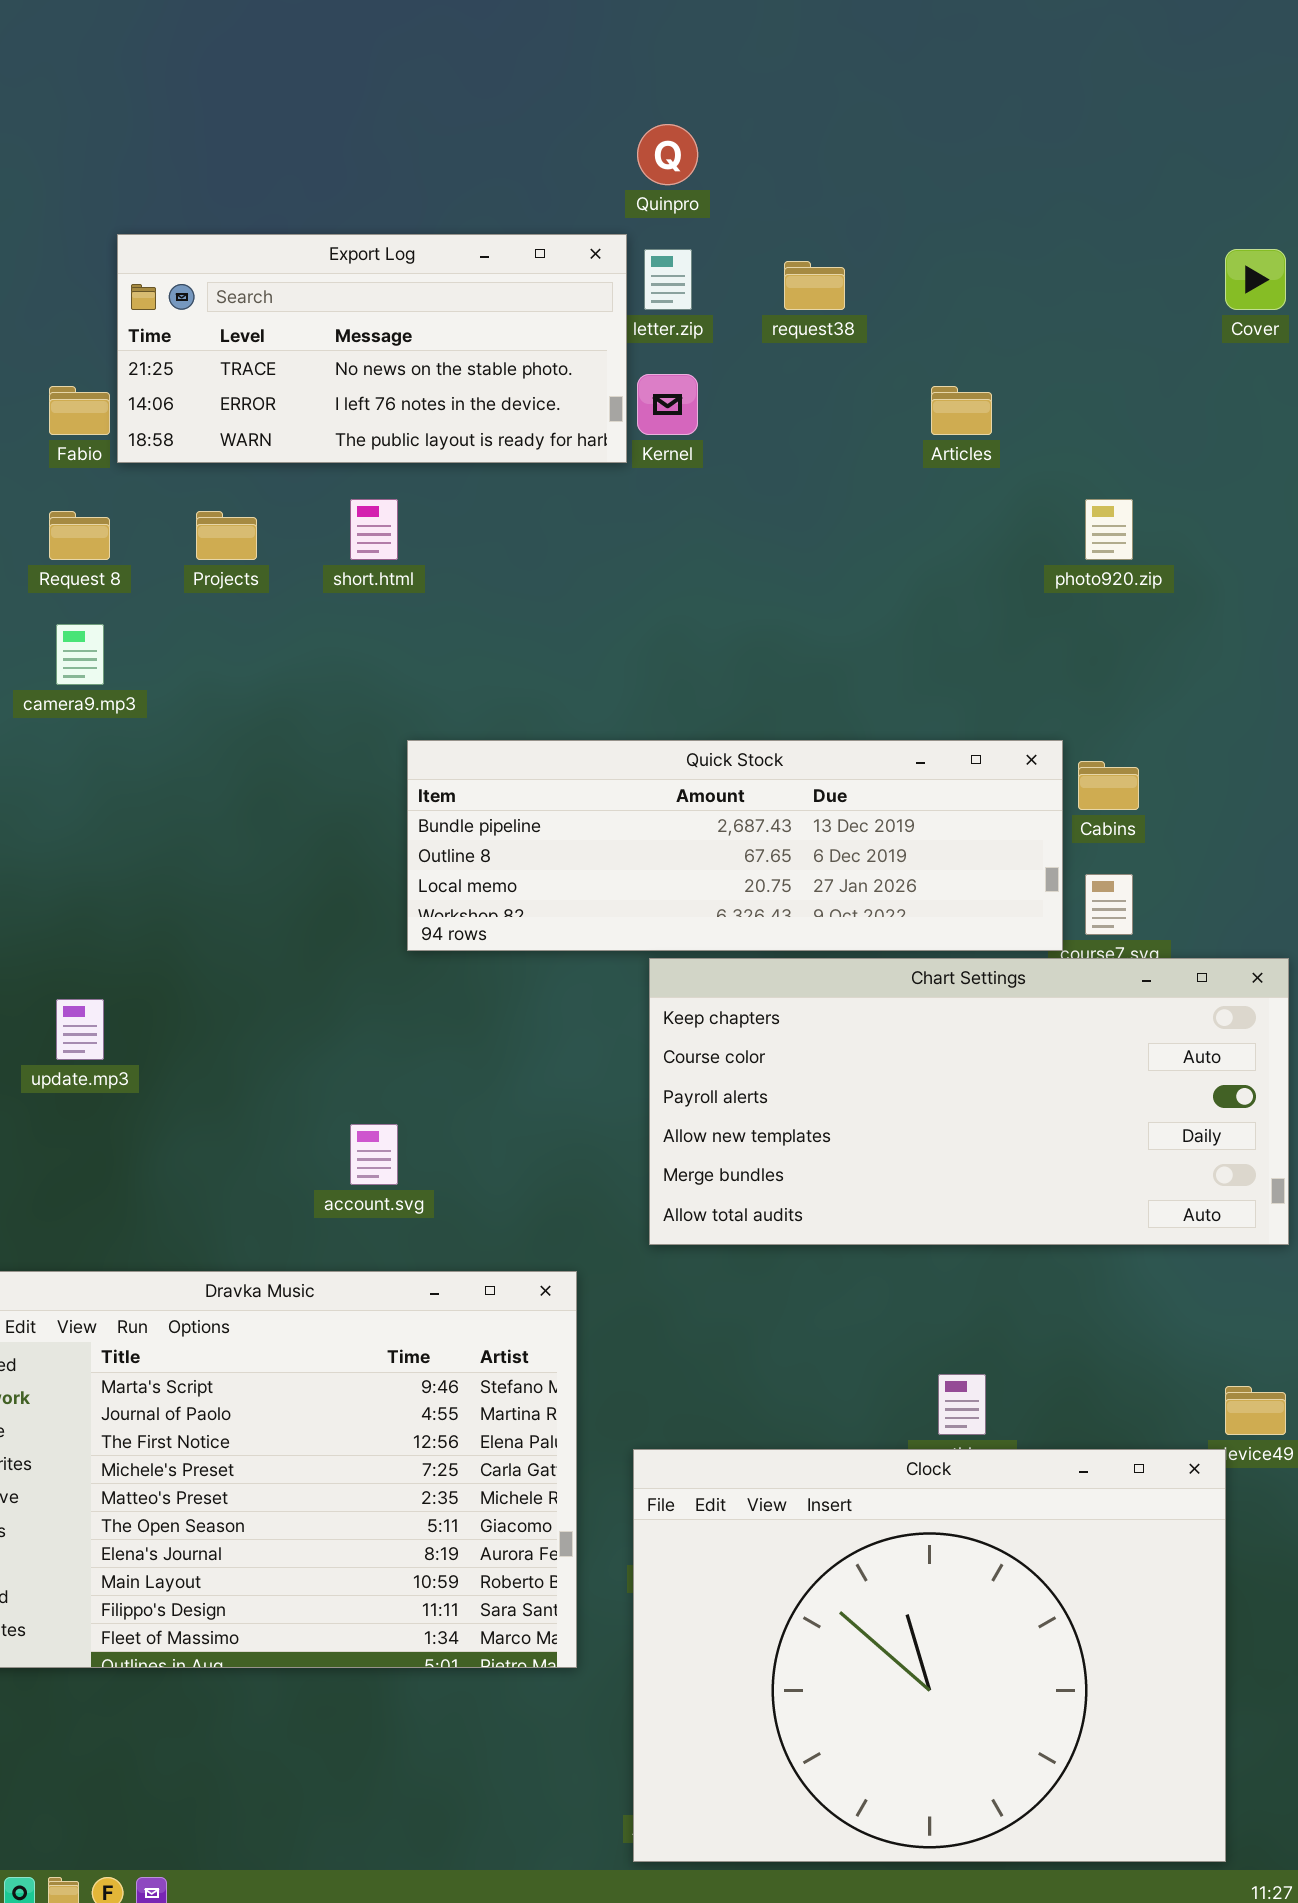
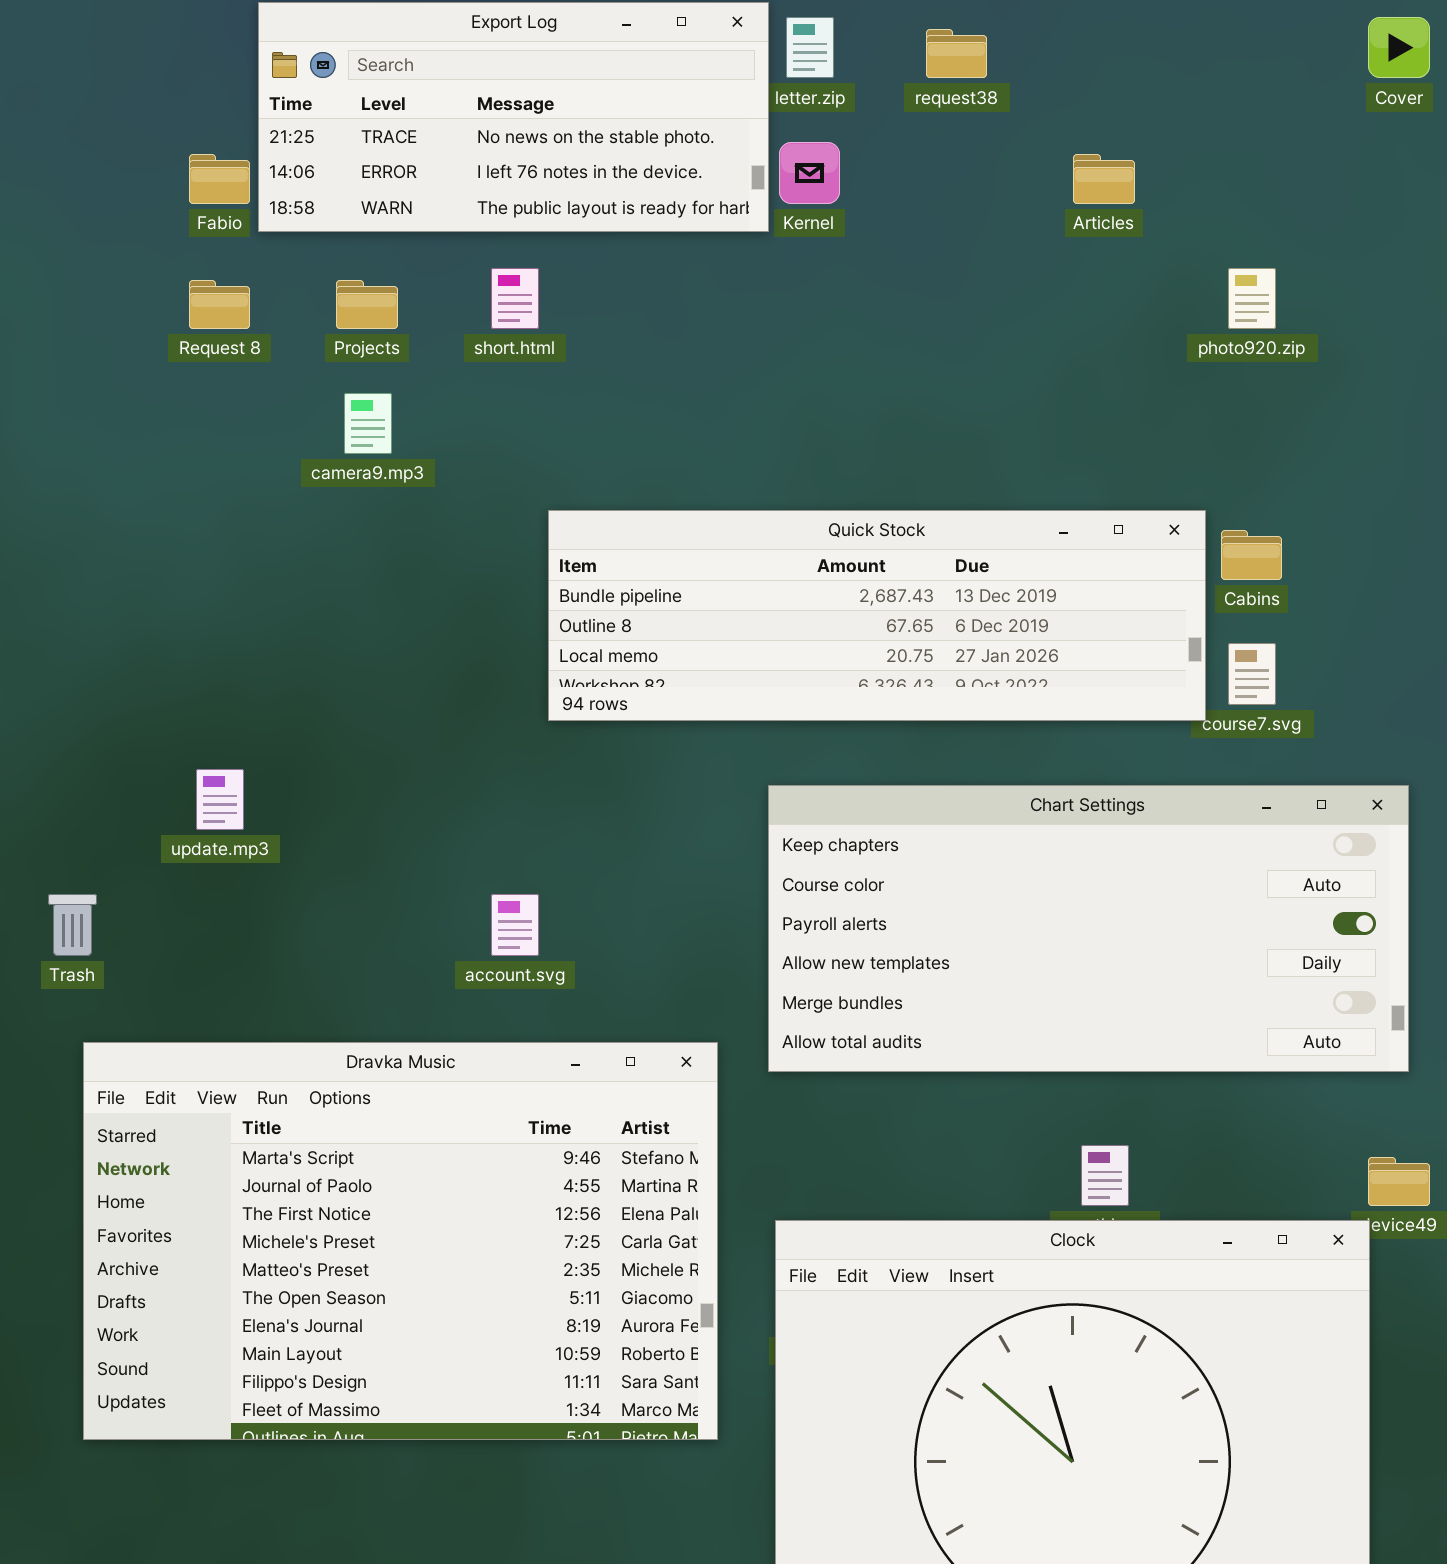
camera9.mp3: [56,624,104,685] -> [344,393,392,454], moved
Chart Settings: [649,958,1289,1245] -> [768,785,1409,1072], moved

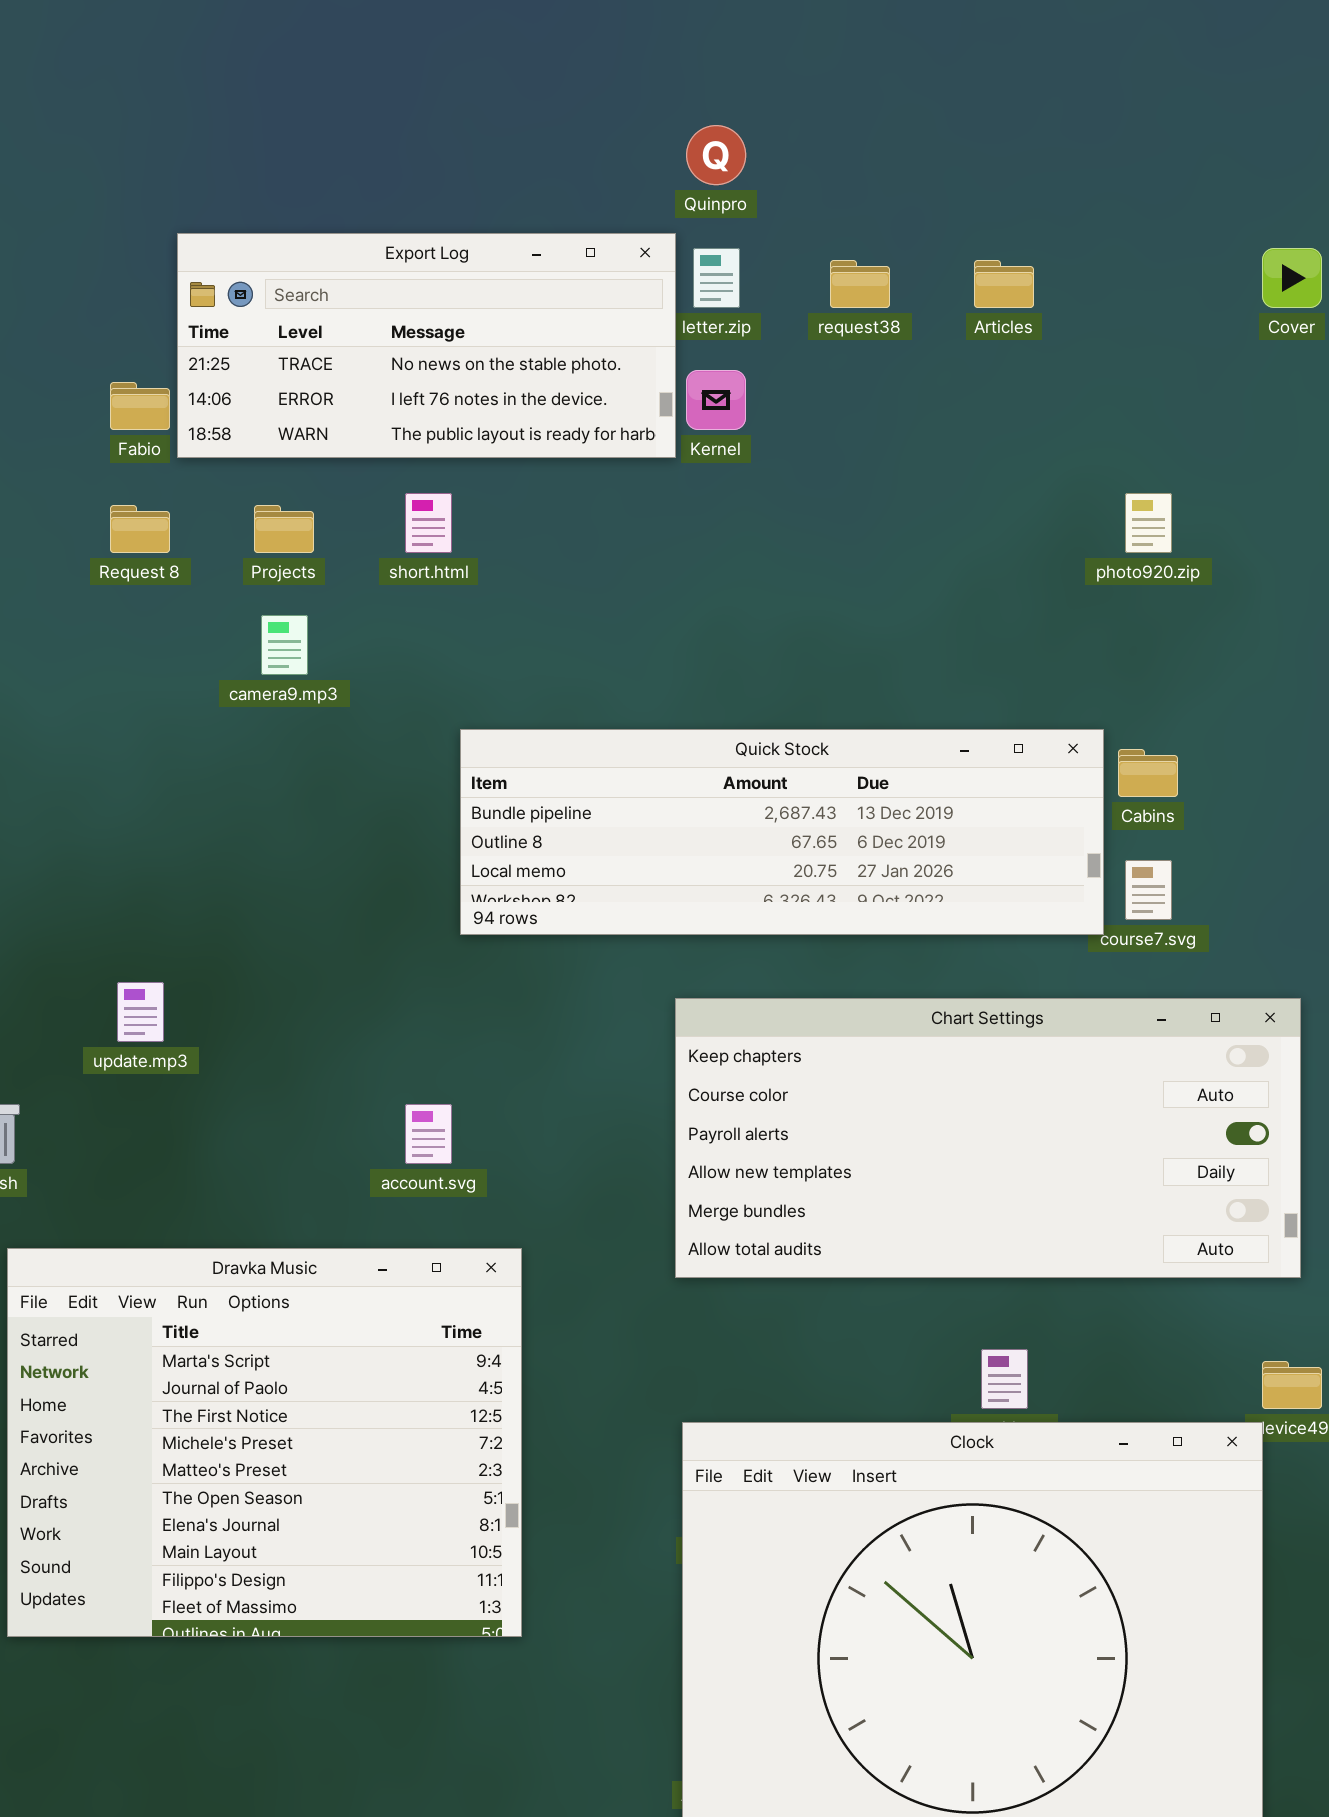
Articles: [1073,154,1135,204] -> [974,260,1034,308], moved
Dravka Music: [83,1042,718,1440] -> [7,1248,522,1637], resized

